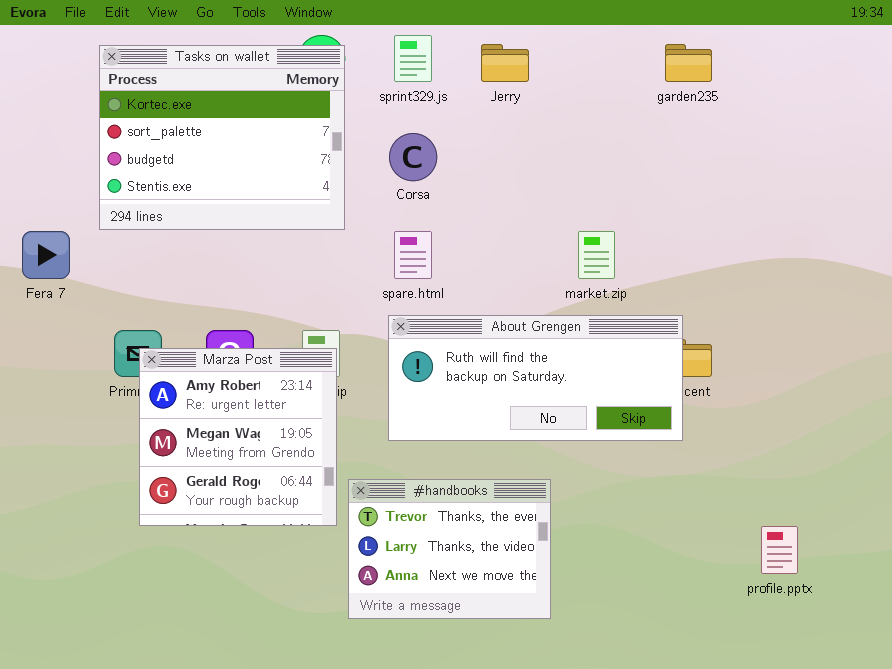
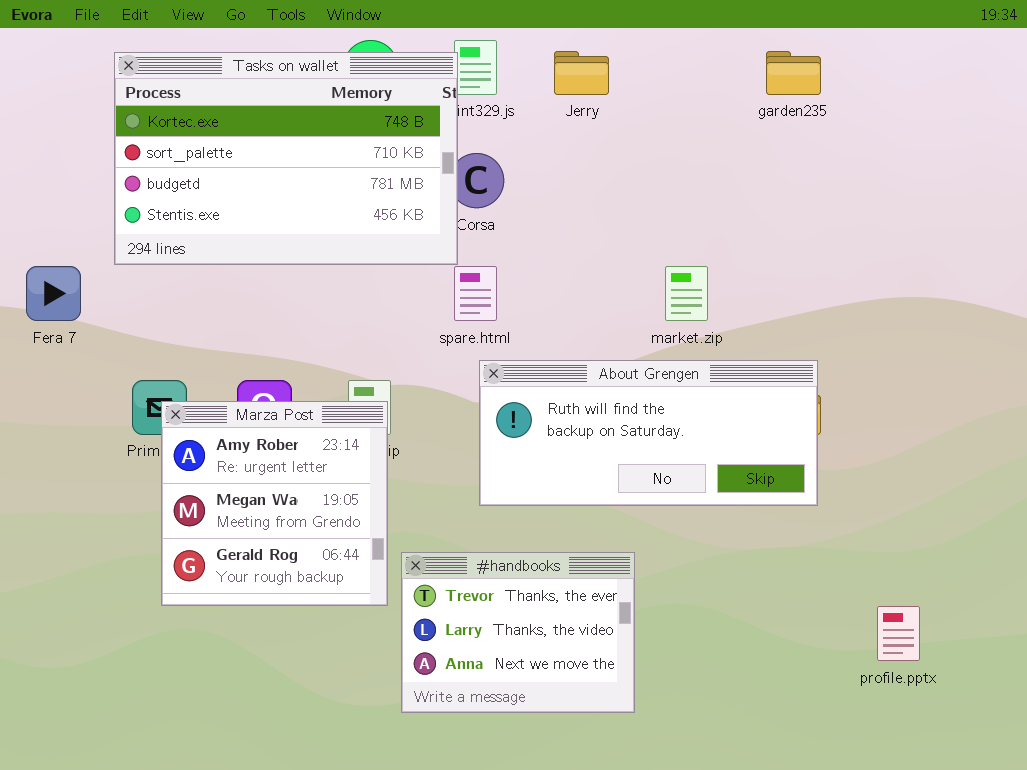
Tasks on wallet: [99,45,345,230] -> [114,52,458,265], resized
About Grengen: [388,315,683,441] -> [479,360,818,506], moved

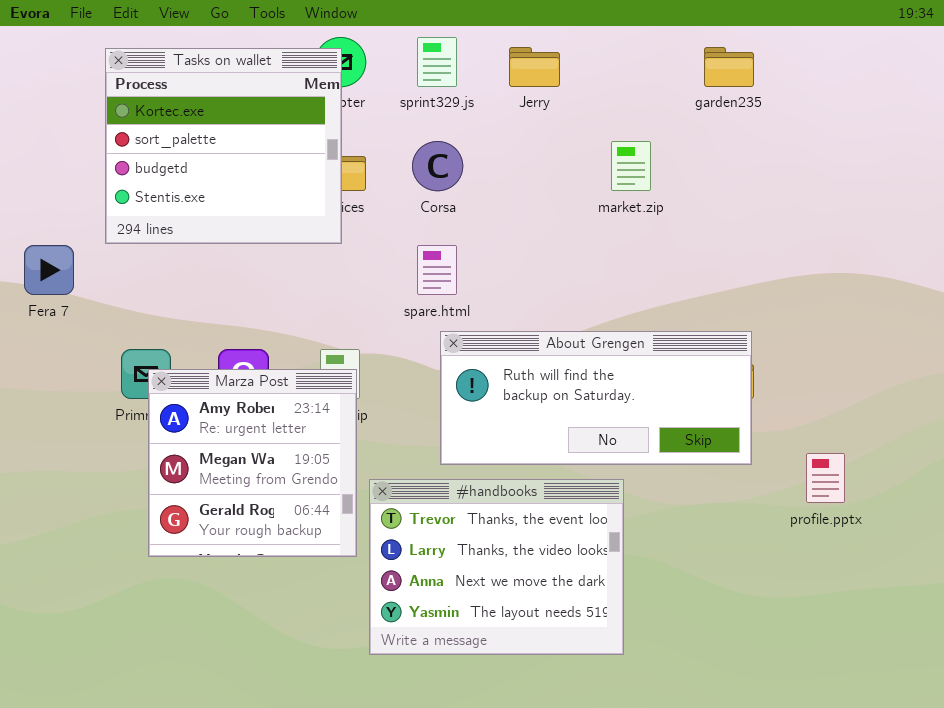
Tasks on wallet: [114,52,458,265] -> [105,48,342,244], resized
market.zip: [665,266,708,321] -> [611,141,651,191], moved
#handbooks: [401,552,635,713] -> [369,479,624,655], resized
profile.pptx: [877,606,920,661] -> [806,453,845,503], moved

